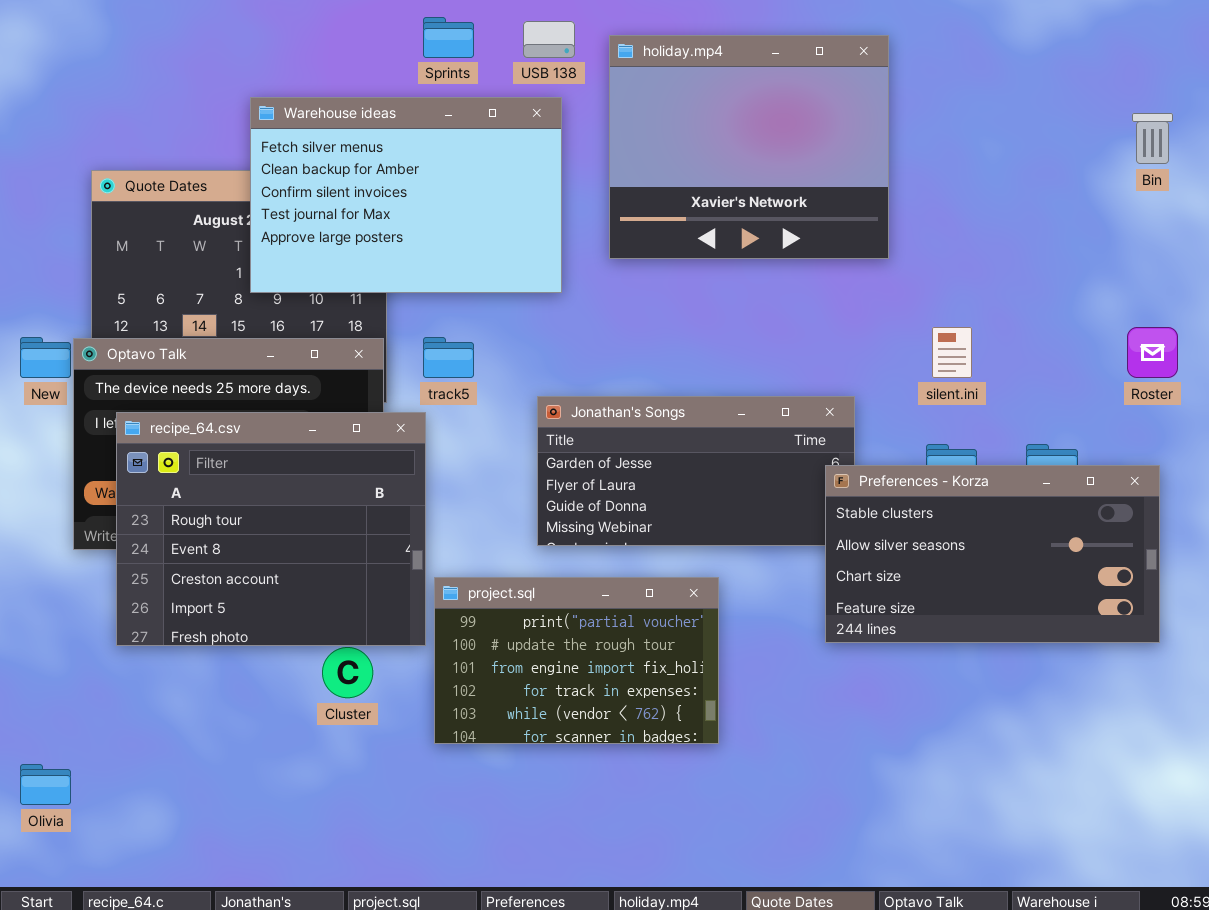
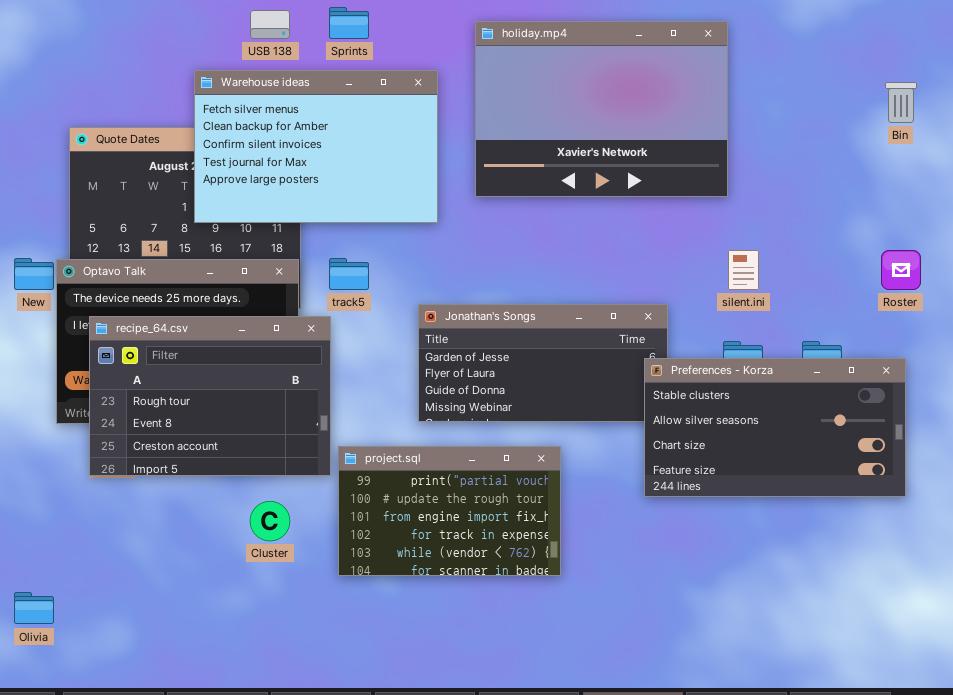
USB 138: [523,21,575,58] -> [250,10,290,39], moved
holiday.mp4: [609,35,889,259] -> [475,21,728,197], resized
recipe_64.csv: [116,412,426,646] -> [89,316,331,476], resized

